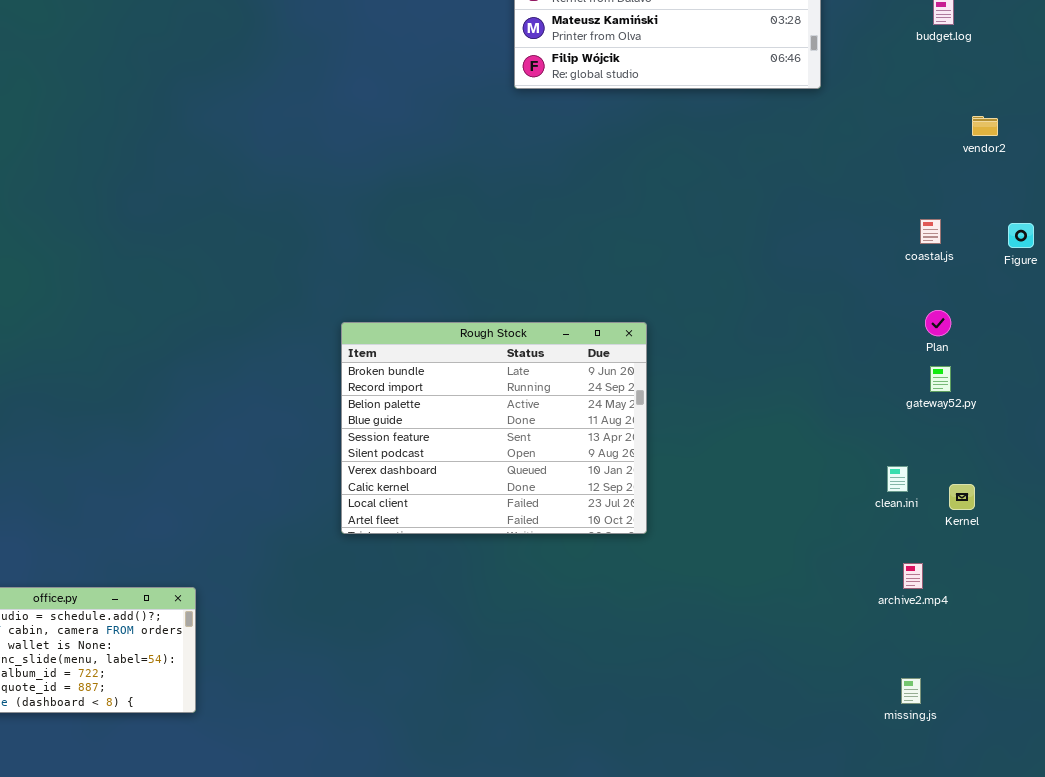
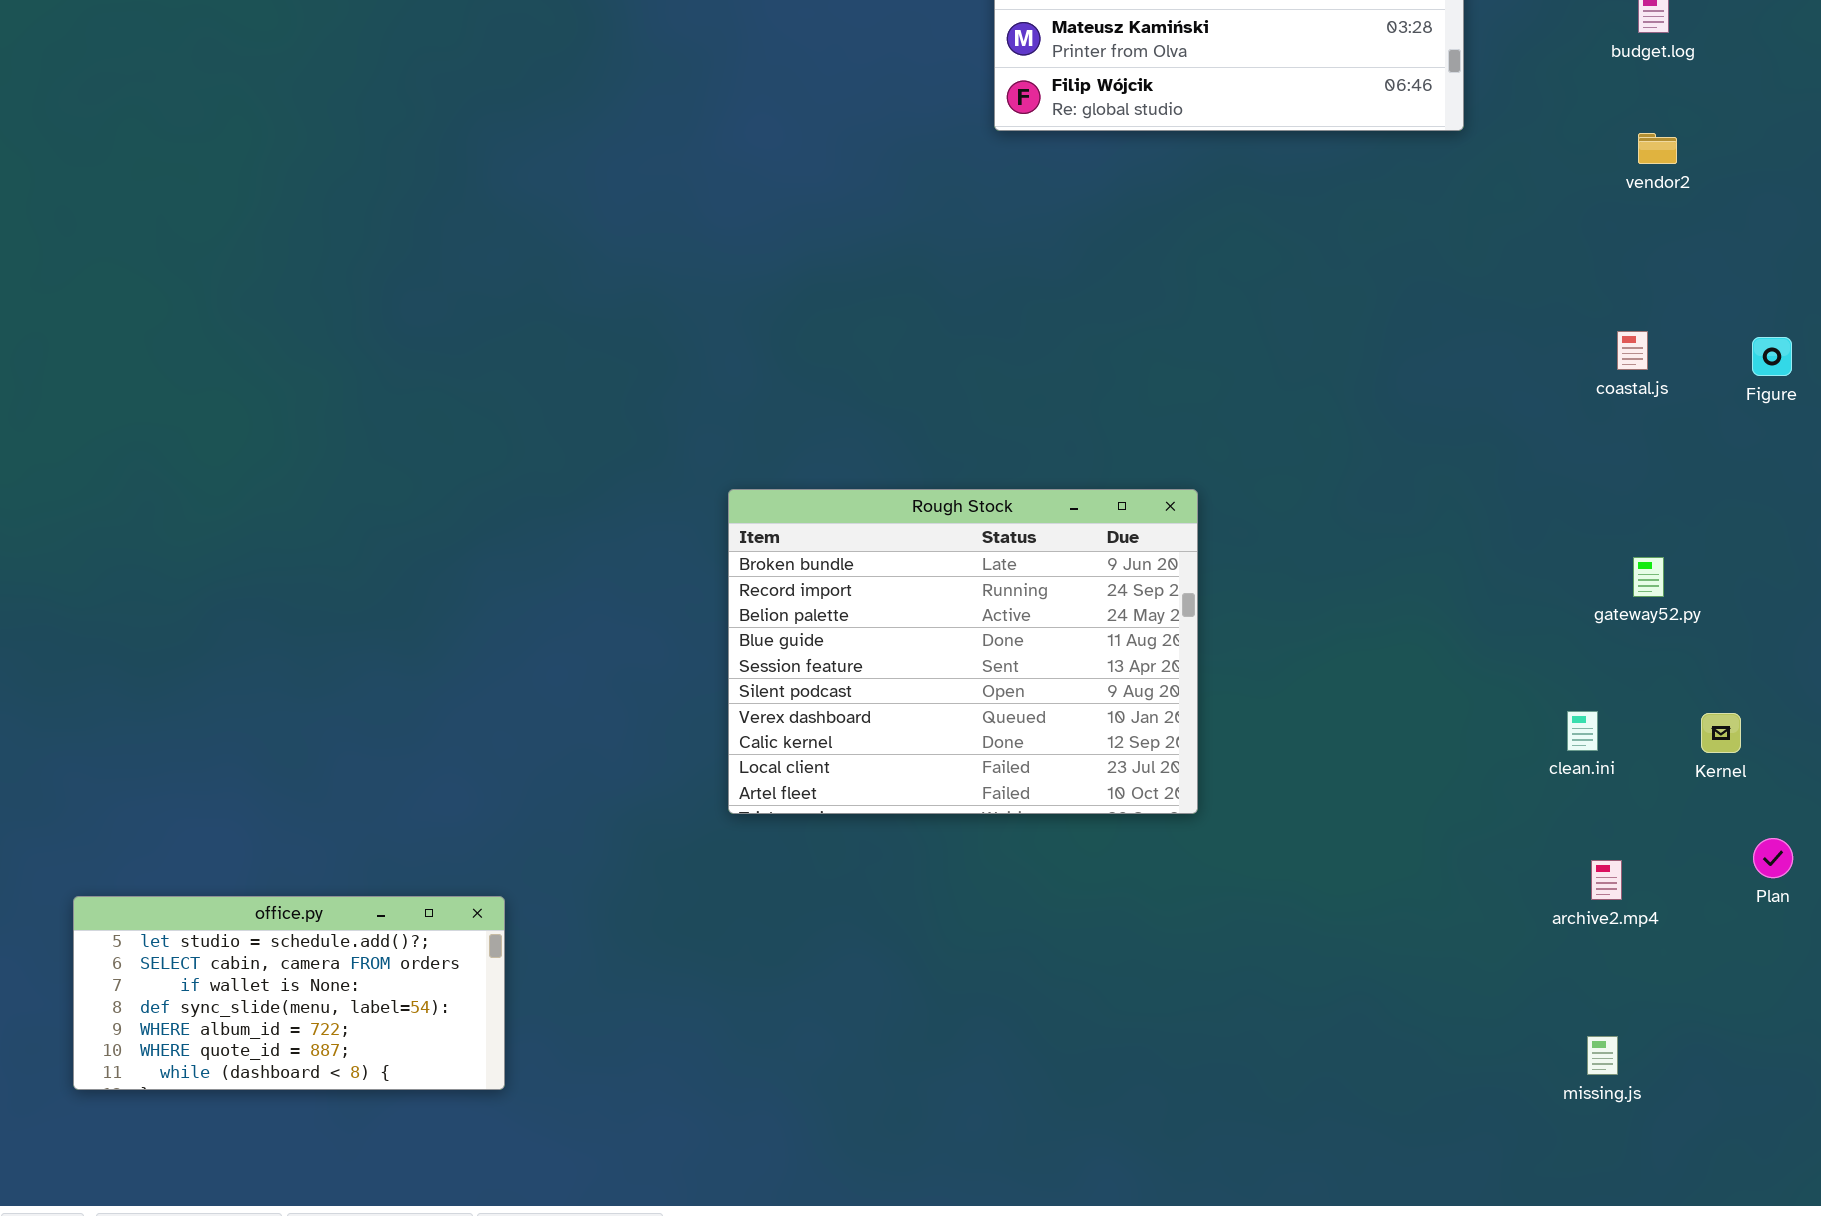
vendor2: [972,116,998,136] -> [1638,133,1677,164], moved
Plan: [925,310,951,336] -> [1753,838,1793,878], moved
Kernel: [949,484,975,510] -> [1701,713,1741,753], moved

